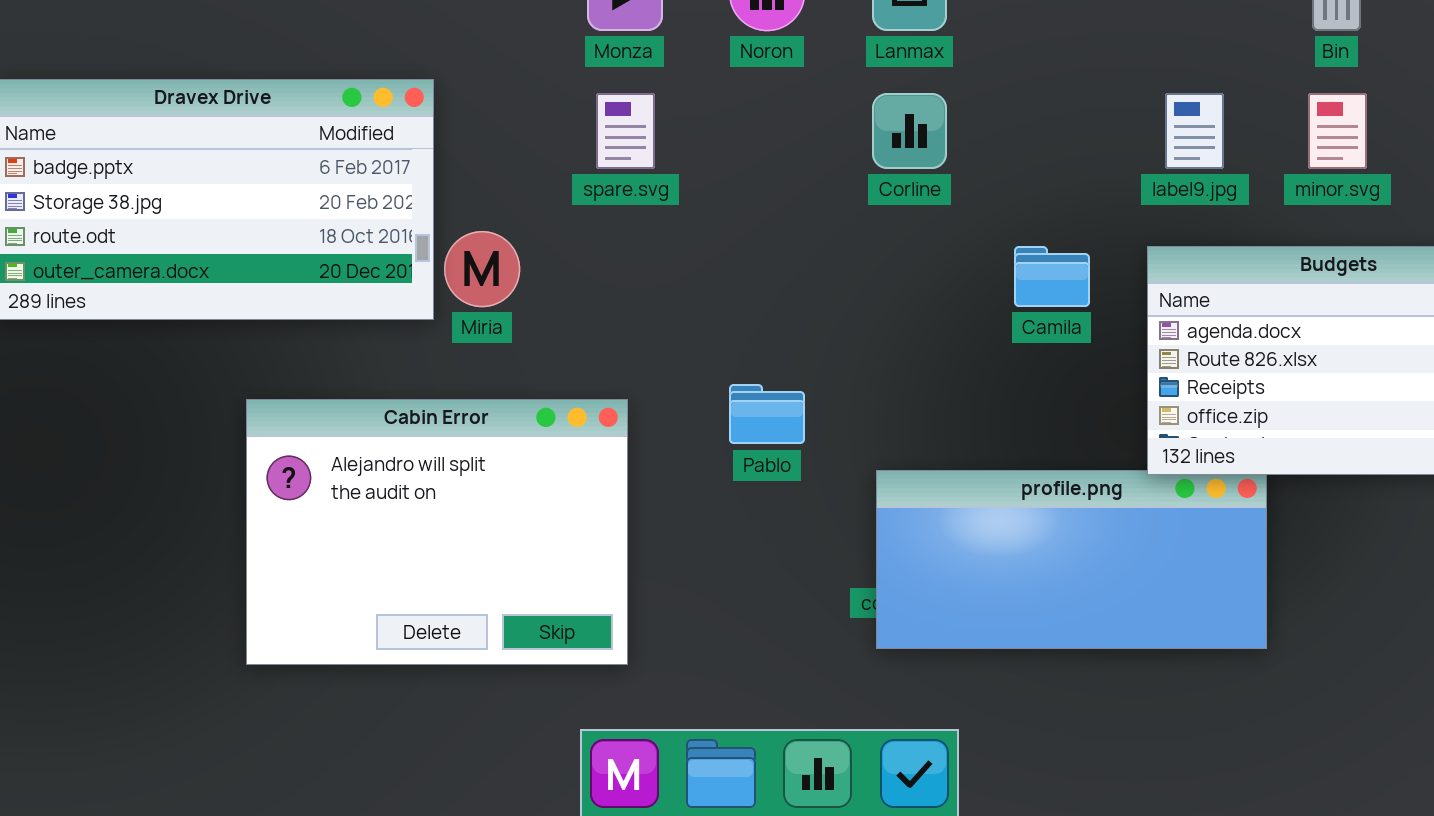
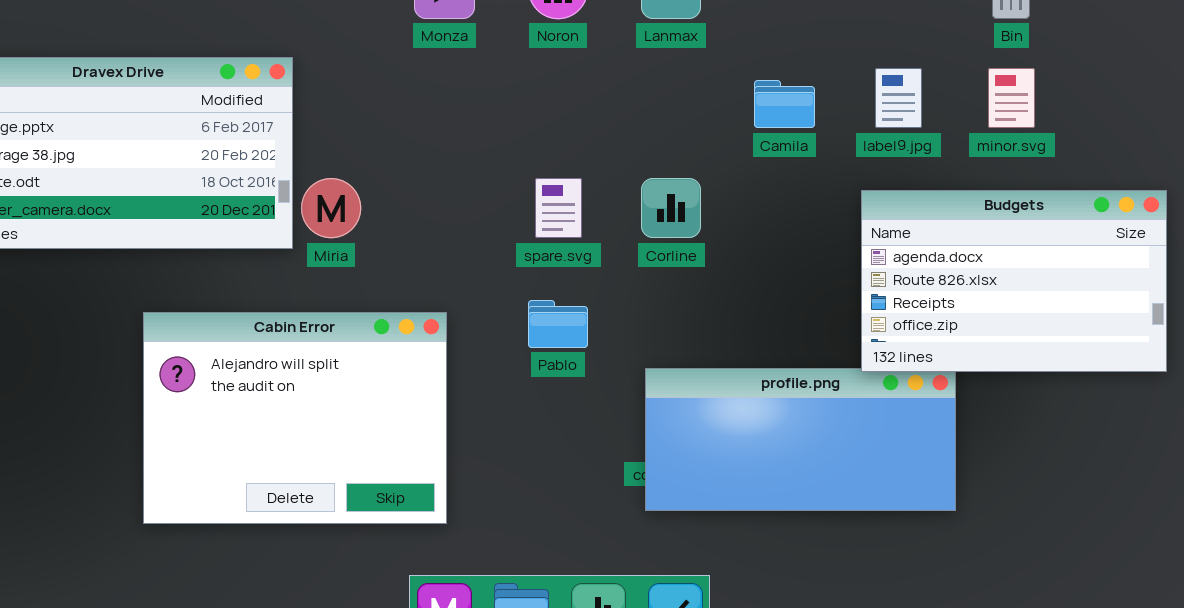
spare.svg: [596,93,655,169] -> [535,178,582,238], moved
Corline: [872,93,947,169] -> [641,178,701,238], moved
Camila: [1014,246,1090,307] -> [754,80,815,128], moved

